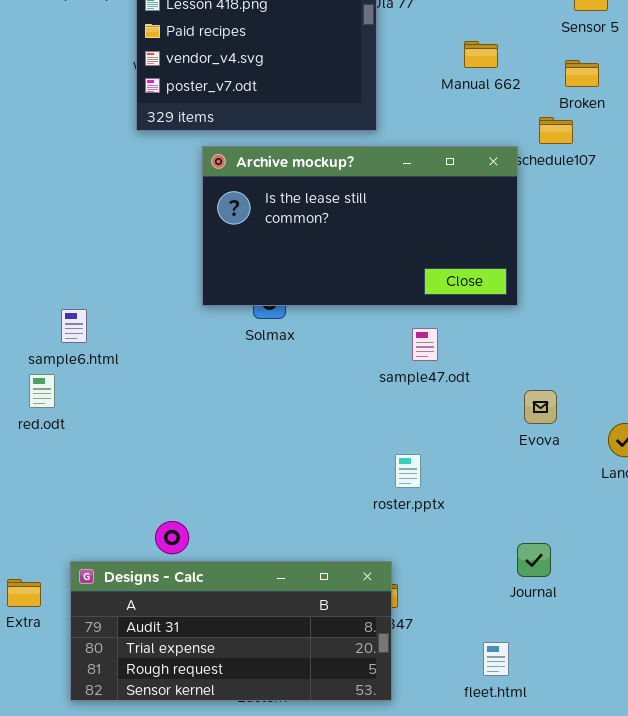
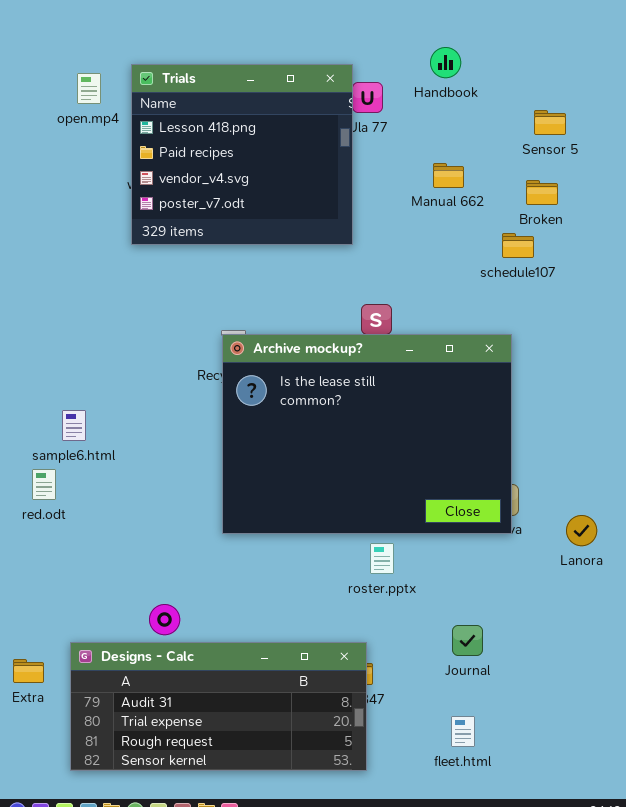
Archive mockup?: [202,146,518,306] -> [222,334,512,534], moved, resized
Journal: [517,543,551,577] -> [452,625,483,656], moved

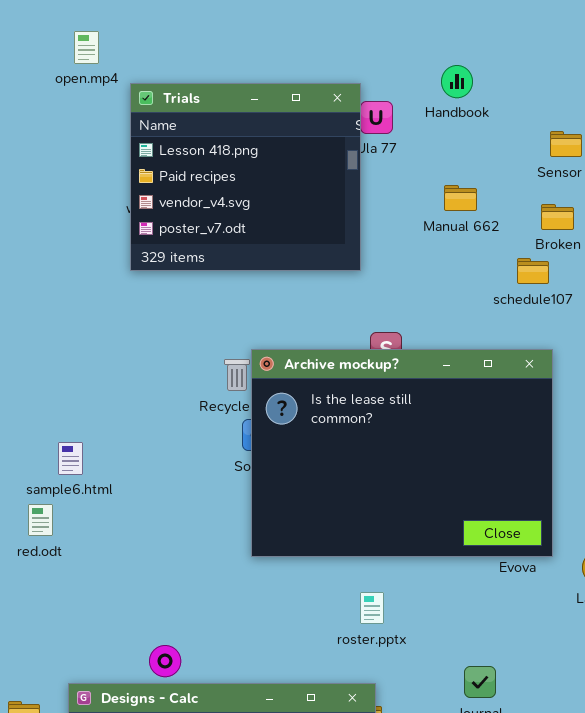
open.mp4: [77,73,101,104] -> [74,31,99,64], moved
Archive mockup?: [222,334,512,534] -> [251,349,553,557], moved
roster.pptx: [370,543,394,574] -> [360,592,384,624], moved

